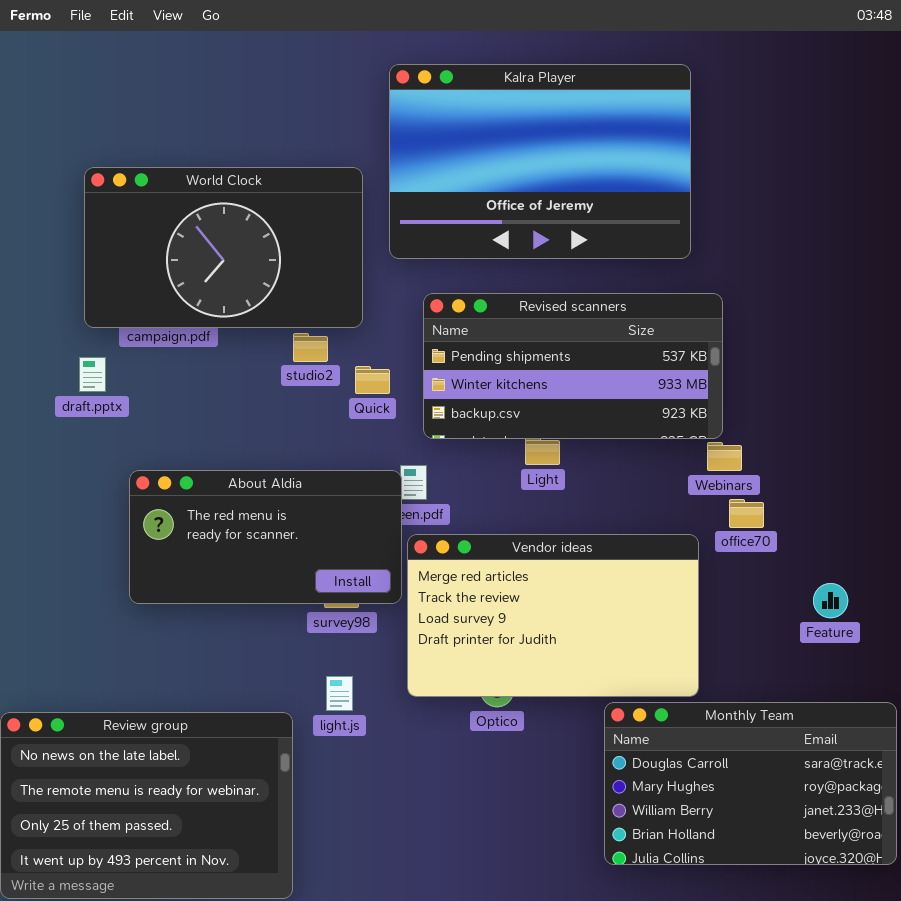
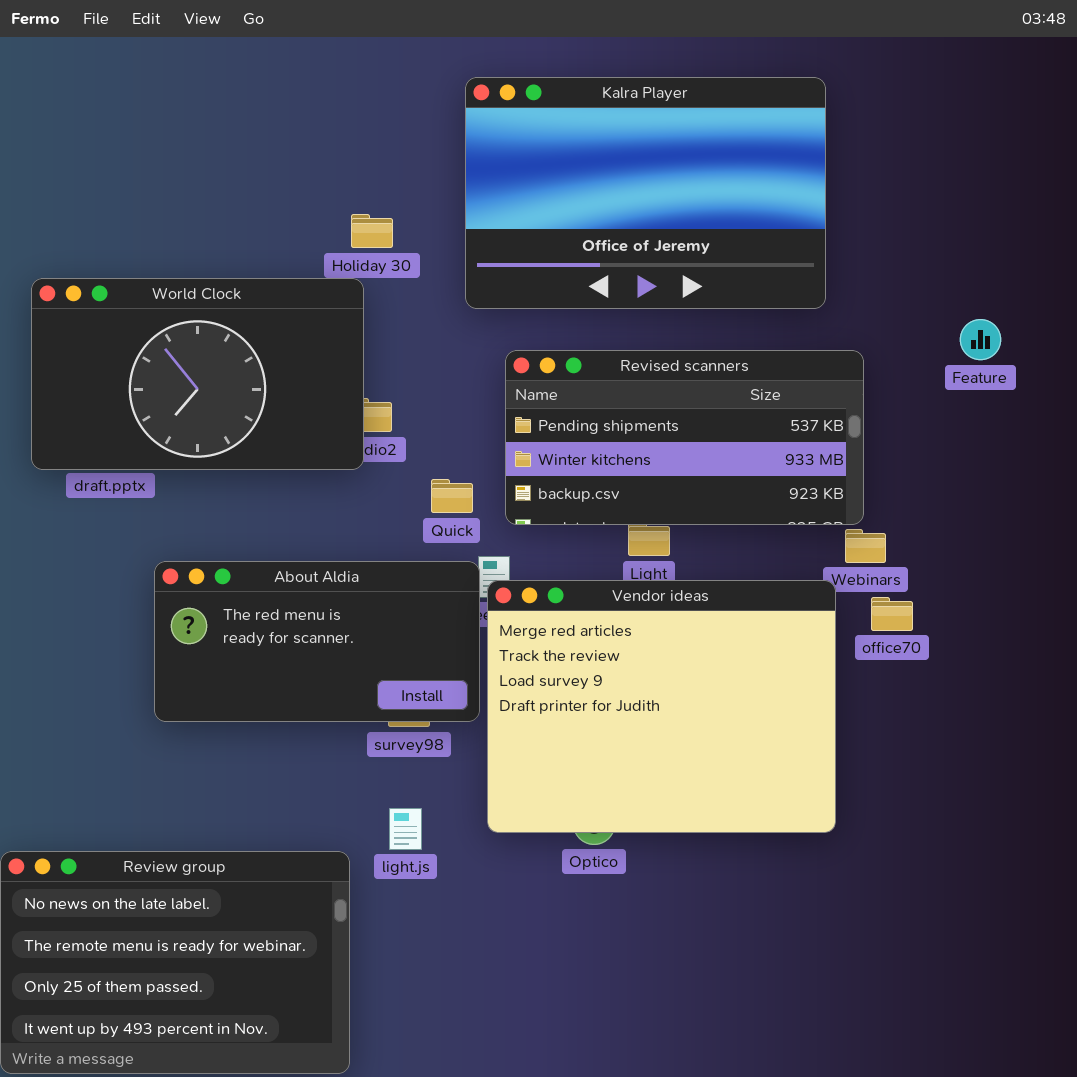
World Clock: [84,167,363,328] -> [31,278,364,470], moved
Quick: [355,366,390,394] -> [431,479,473,513], moved
Vendor ideas: [407,534,699,697] -> [487,580,836,833], resized
Feature: [813,583,848,618] -> [960,319,1001,360], moved
Monthly Team: [604,702,897,865] -> none, closed

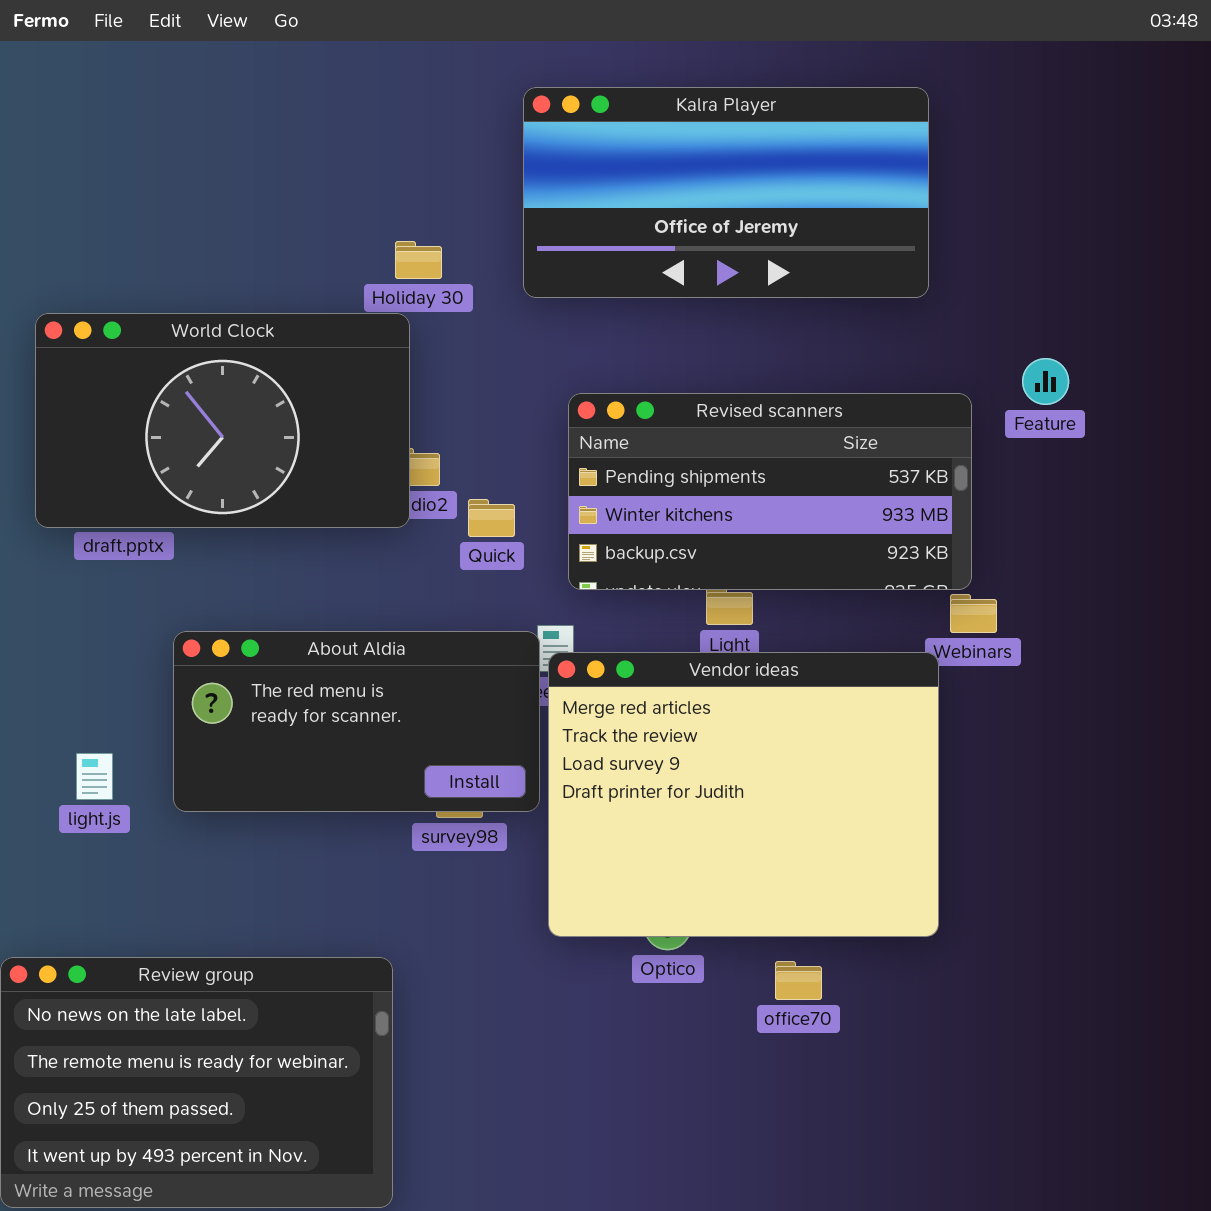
Kalra Player: [465,77,826,309] -> [523,87,929,298], resized
Feature: [960,319,1001,360] -> [1022,358,1069,405], moved
Quick: [431,479,473,513] -> [468,499,515,537], moved
office70: [871,597,913,631] -> [775,961,822,1000], moved
light.js: [389,808,422,850] -> [76,753,113,800], moved

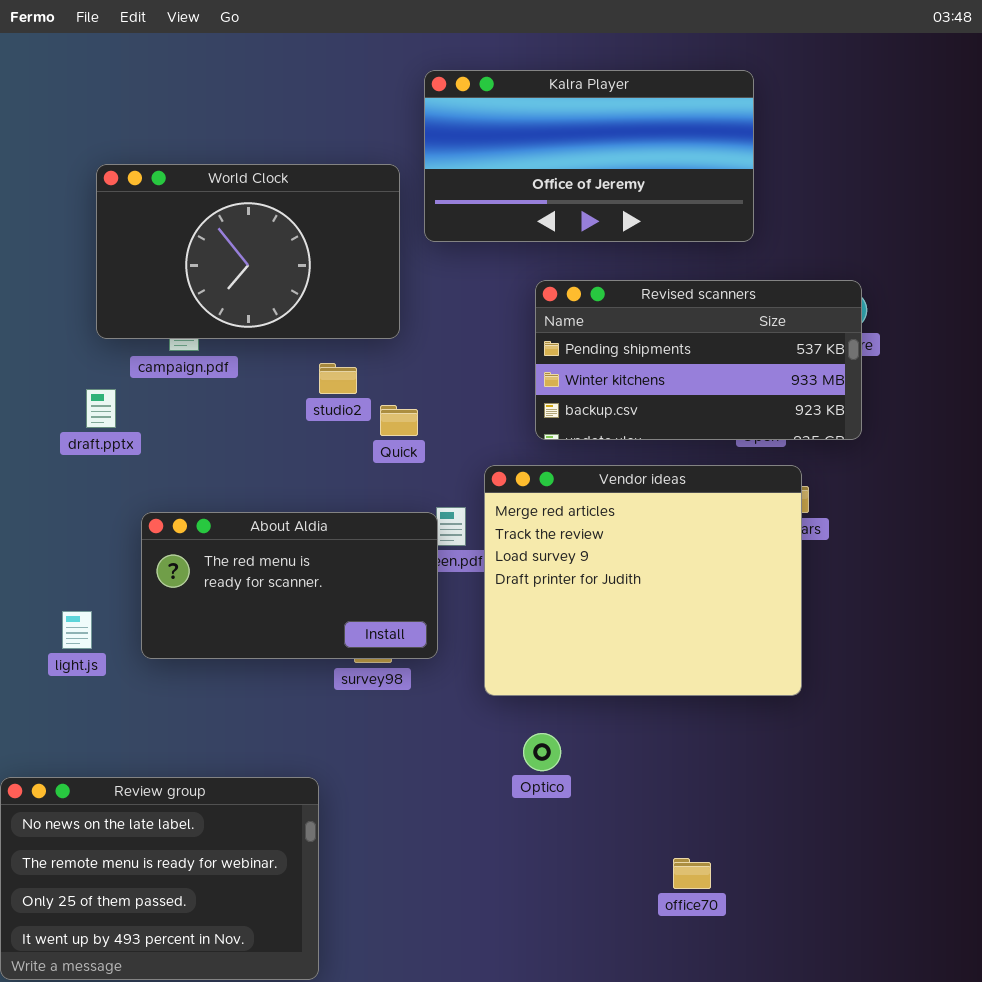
World Clock: [35,313,410,528] -> [96,164,400,339], moved
Revised scanners: [568,393,972,590] -> [535,280,862,440], moved
Vendor ideas: [548,652,939,937] -> [484,465,802,696], moved
office70: [775,961,822,1000] -> [673,858,711,889], moved

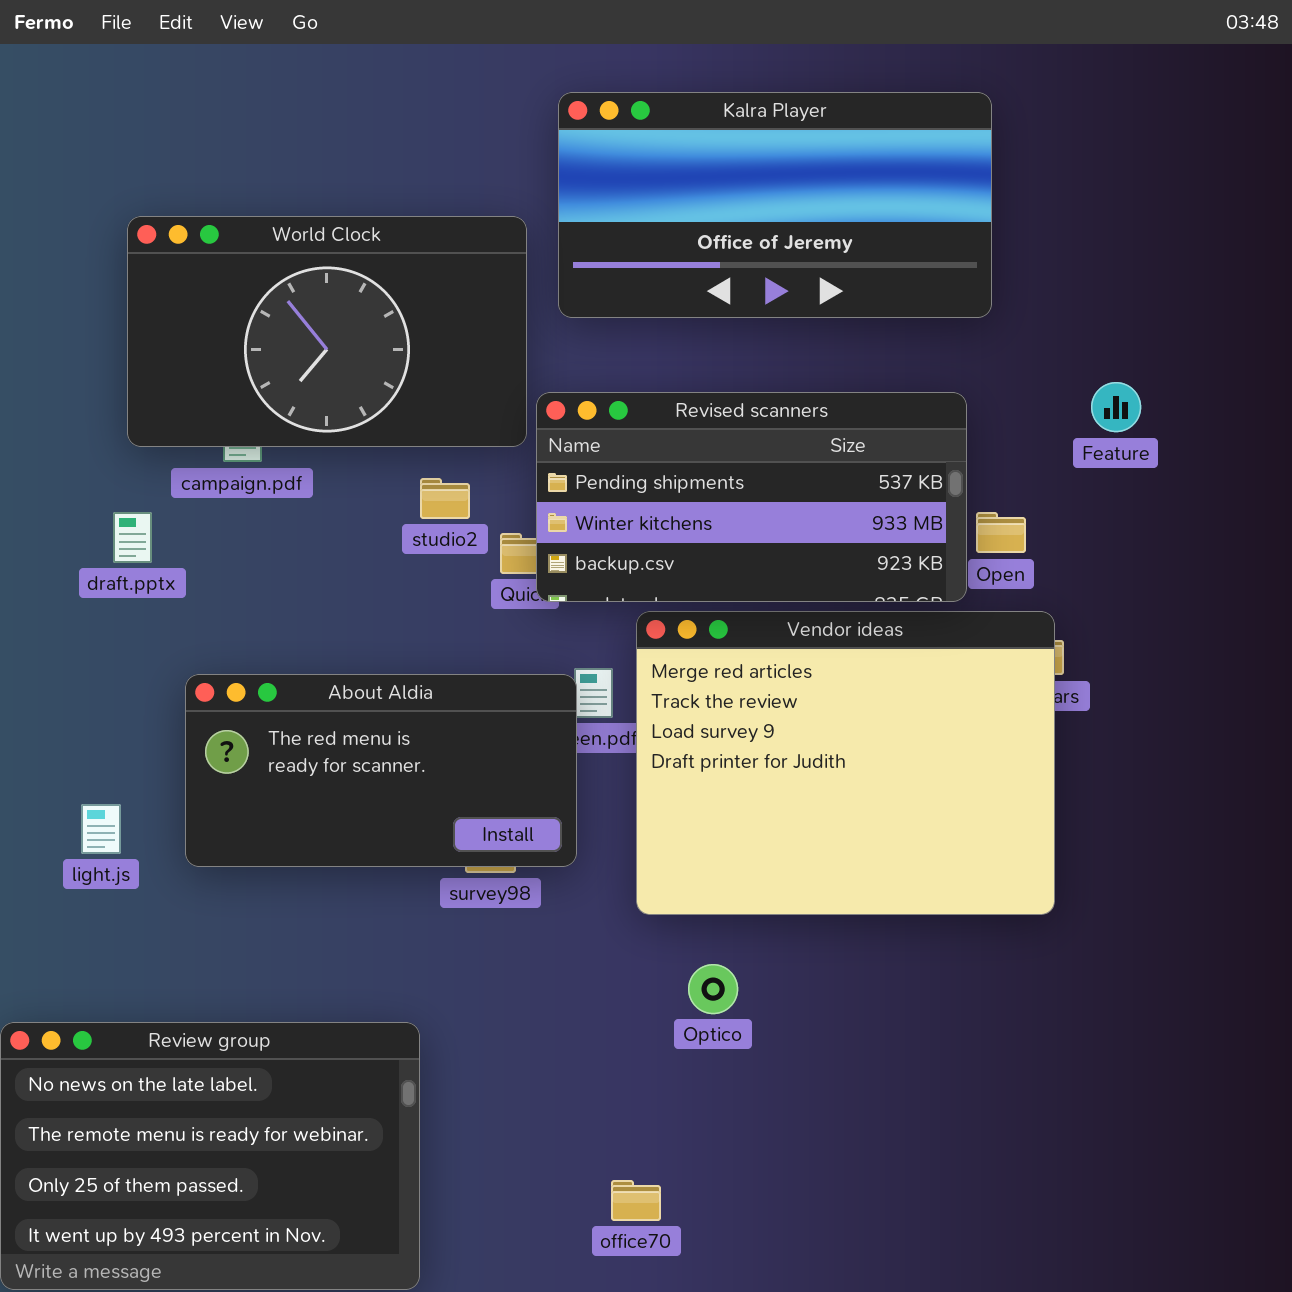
Revised scanners: [535,280,862,440] -> [536,392,967,602], moved
office70: [673,858,711,889] -> [611,1180,661,1221], moved

